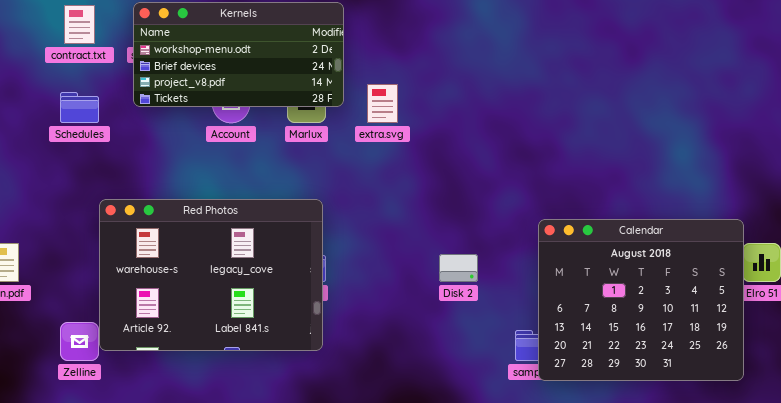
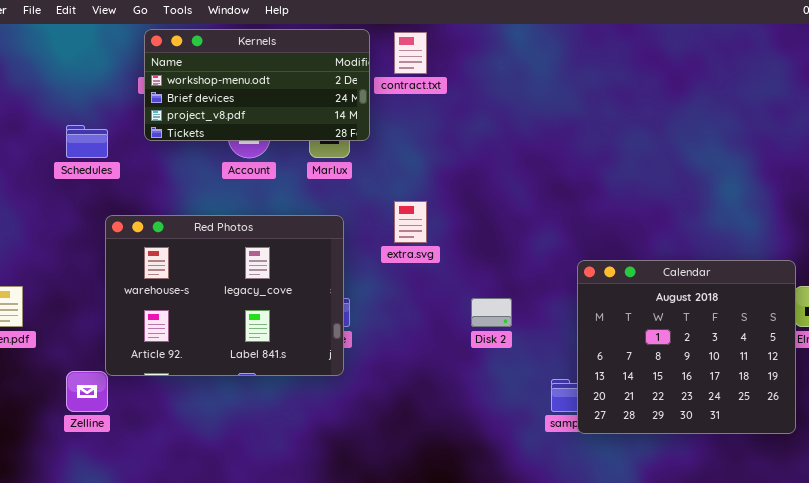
contract.txt: [64,5,95,44] -> [394,32,427,74], moved
extra.svg: [367,84,398,123] -> [394,201,427,243], moved
Red Photos: [99,199,323,351] -> [105,215,344,376], moved

